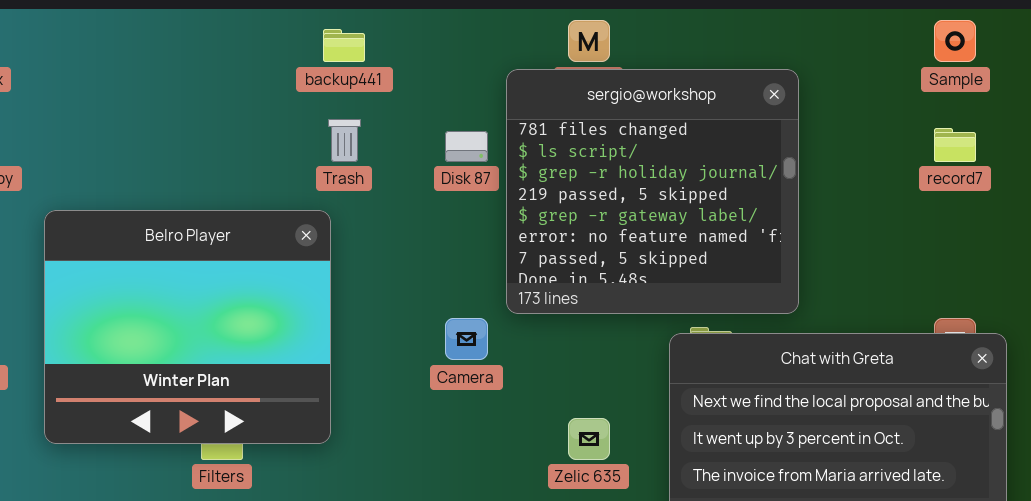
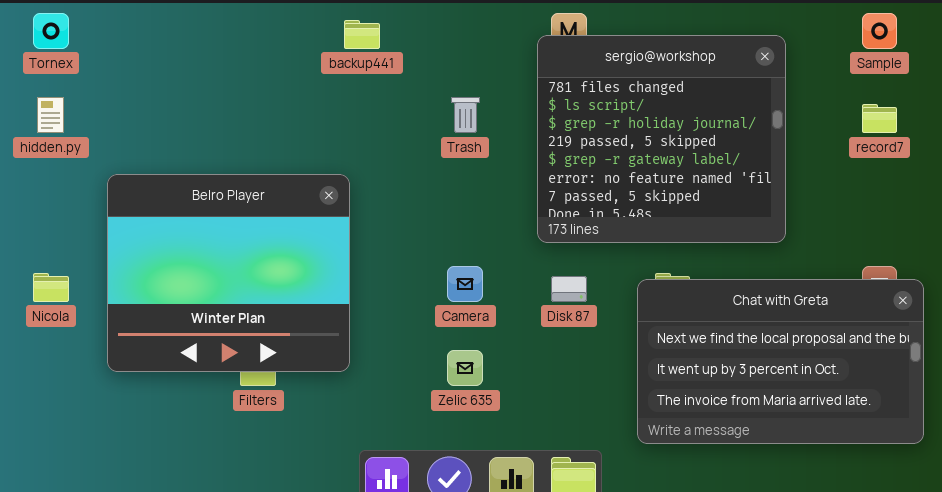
sergio@workshop: [506,69,799,314] -> [537,35,786,243], moved
Trash: [328,119,361,162] -> [451,97,480,133], moved
Disk 87: [445,131,488,162] -> [551,276,587,302], moved
Zelic 635: [568,418,610,460] -> [447,350,483,386], moved

